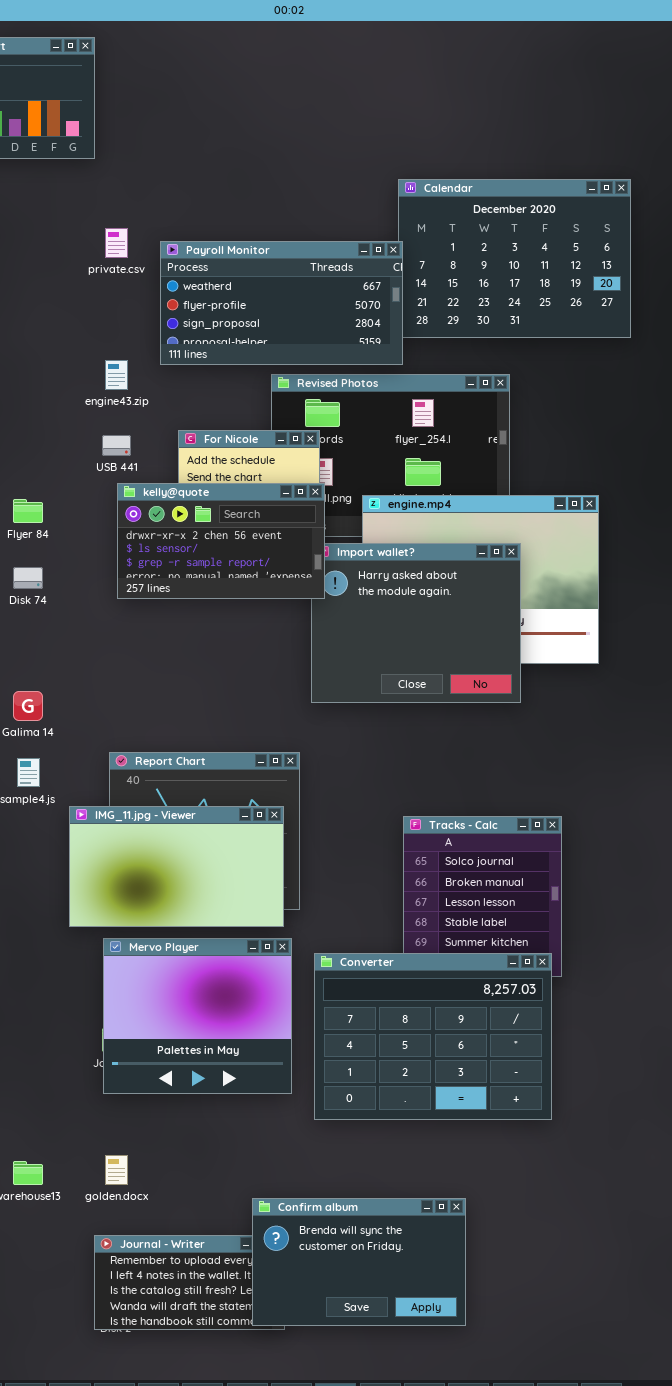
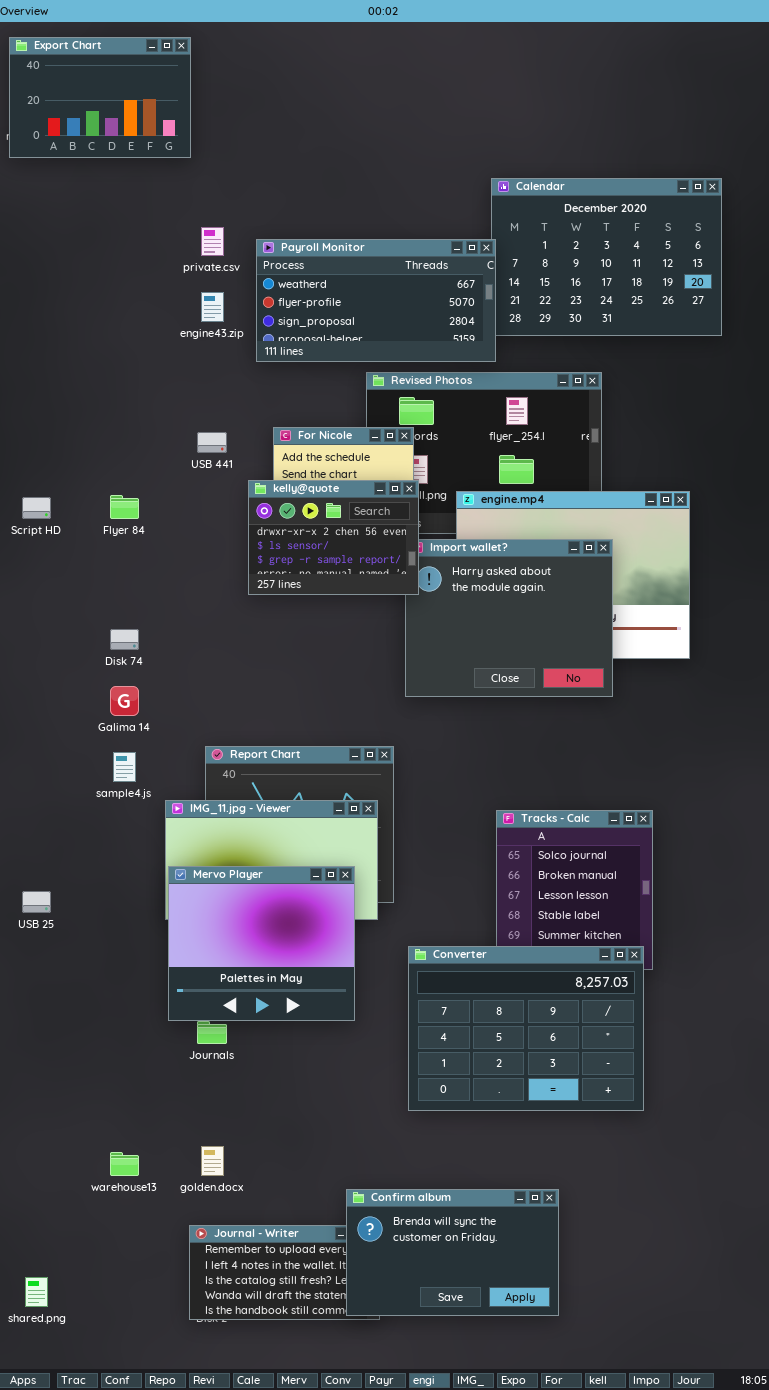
engine43.zip: [105,360,128,390] -> [201,292,224,322], moved
kelly@quote: [117,483,325,599] -> [248,480,419,595], resized
Disk 74: [13,567,43,589] -> [110,629,139,650], moved
Mervo Player: [103,938,292,1094] -> [168,866,355,1021], moved

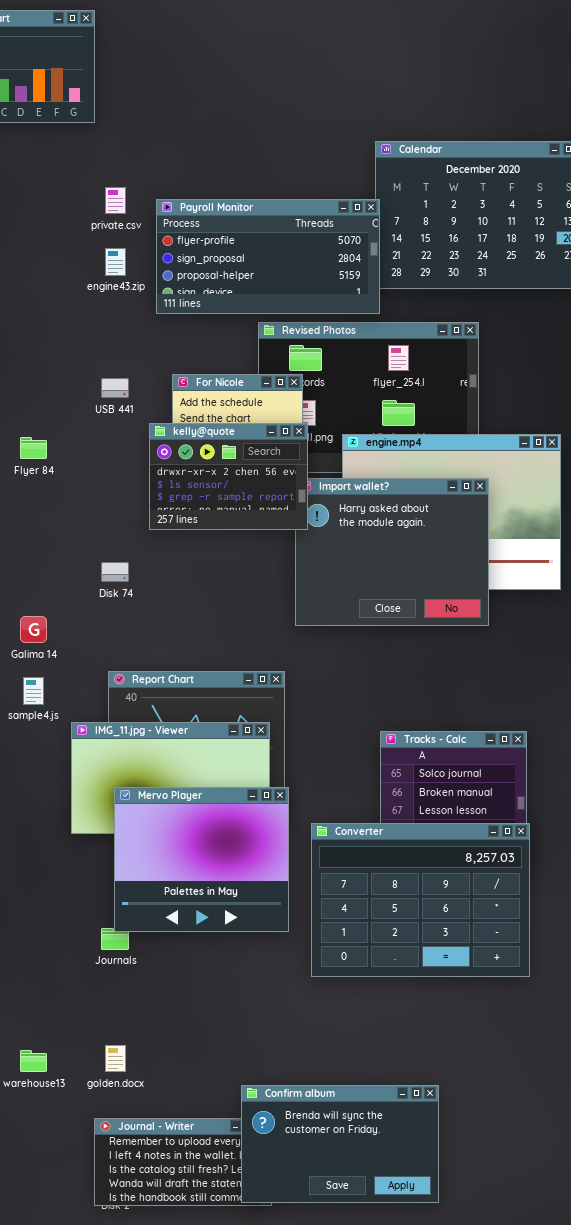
Payroll Monitor: [256,239,496,362] -> [156,199,380,314], scrolled down 1 row
Disk 74: [110,629,139,650] -> [101,562,129,582], moved
Mervo Player: [168,866,355,1021] -> [114,787,289,932], moved
Converter: [408,946,644,1111] -> [311,823,530,977], moved

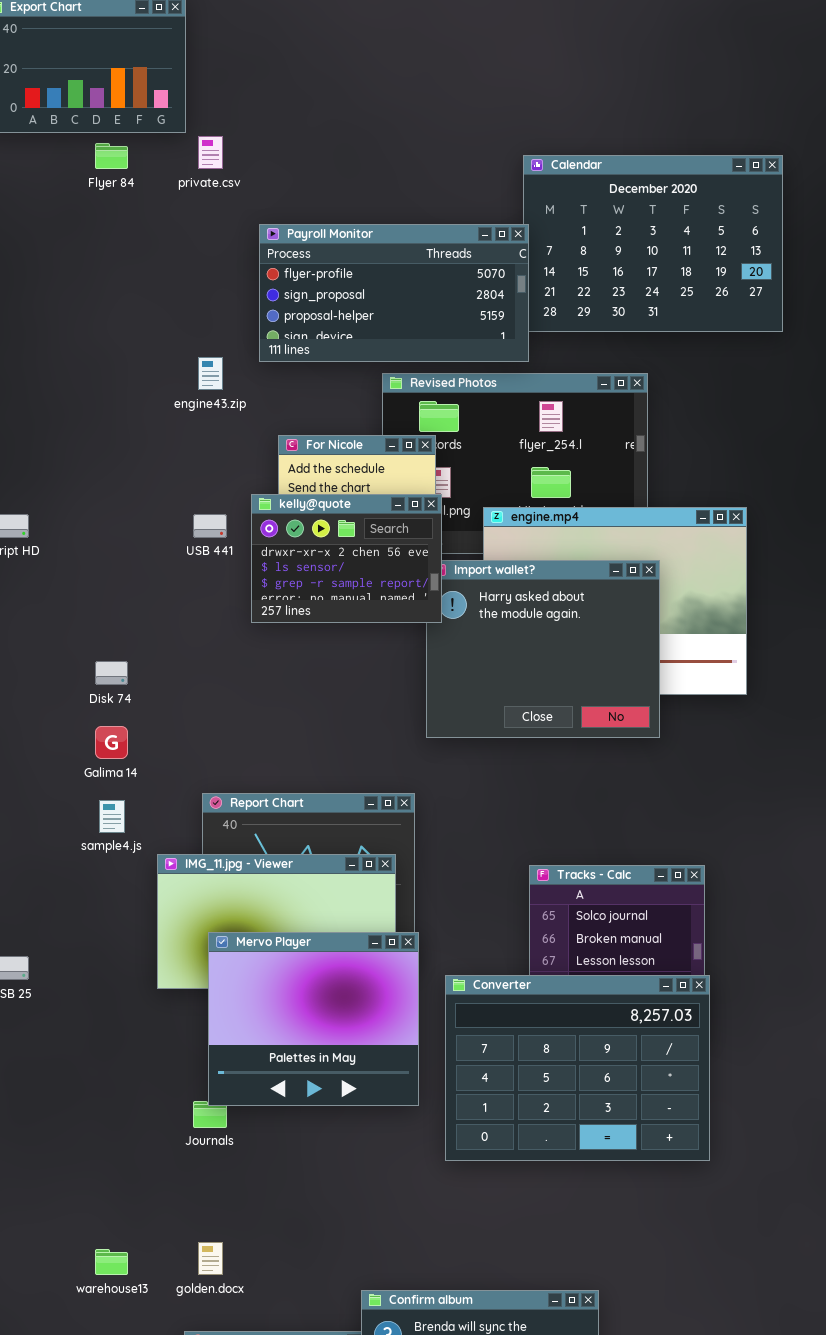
private.csv: [105,187,126,214] -> [198,136,223,169], moved
engine43.zip: [105,248,126,276] -> [198,357,223,390], moved
USB 441: [101,378,129,398] -> [193,514,227,538], moved
Flyer 84: [20,437,47,459] -> [95,143,128,169], moved
Disk 74: [101,562,129,582] -> [95,661,128,685], moved

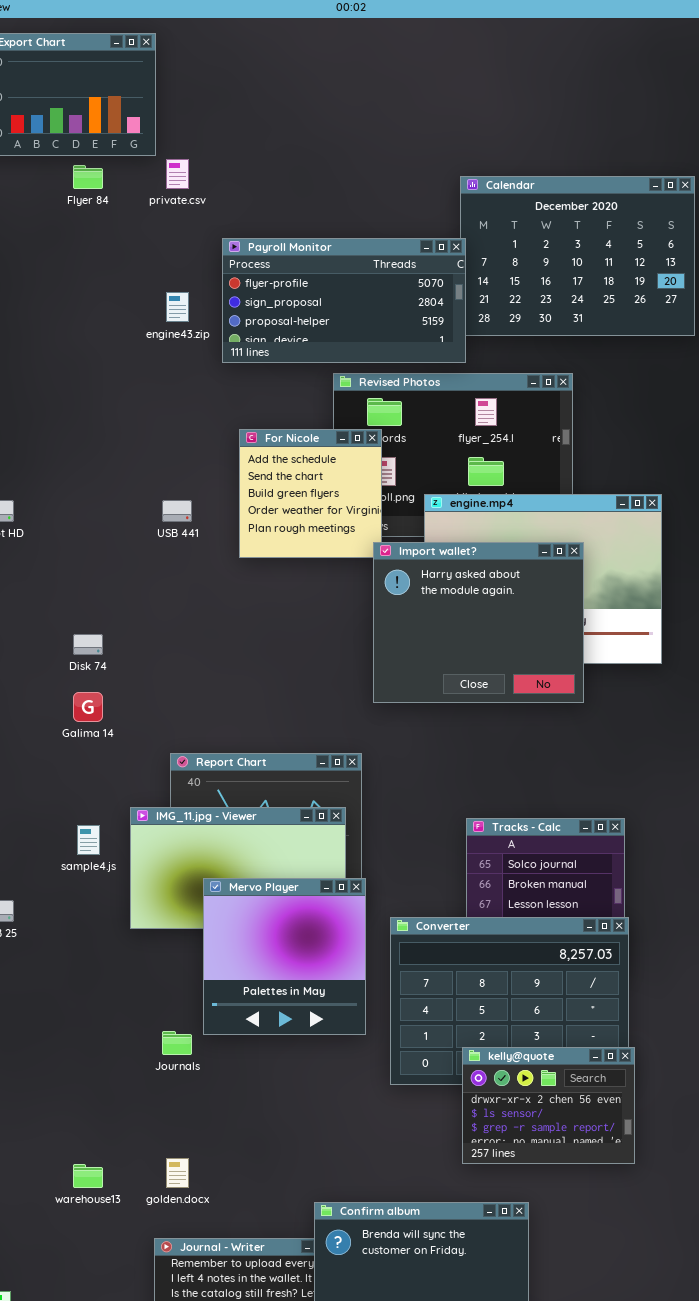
engine43.zip: [198,357,223,390] -> [166,292,189,322], moved
kelly@quote: [251,494,442,623] -> [462,1047,635,1164], moved
sample4.js: [99,800,125,833] -> [77,825,100,855], moved
Mervo Player: [208,932,419,1106] -> [203,878,366,1035], resized

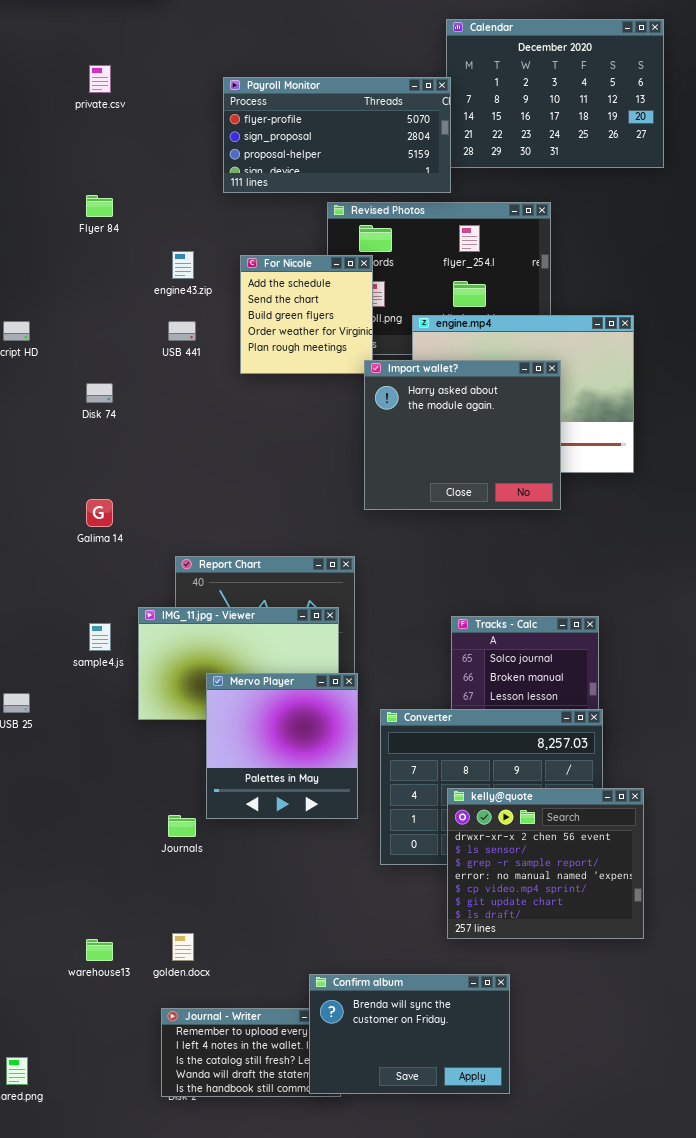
private.csv: [166,159,189,189] -> [89,65,111,93], moved
Flyer 84: [73,165,103,189] -> [86,195,113,217], moved
engine43.zip: [166,292,189,322] -> [172,251,194,279], moved
Disk 74: [73,634,103,655] -> [86,383,113,403], moved
kelly@quote: [462,1047,635,1164] -> [447,788,644,939], resized

